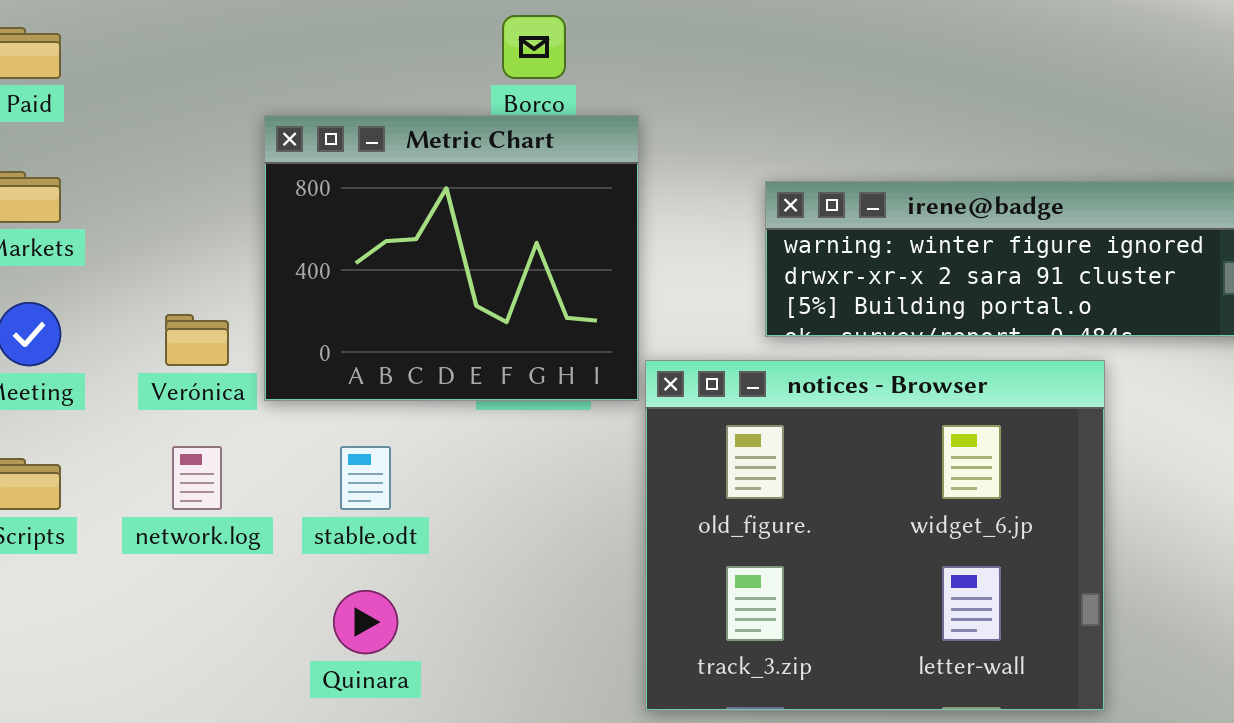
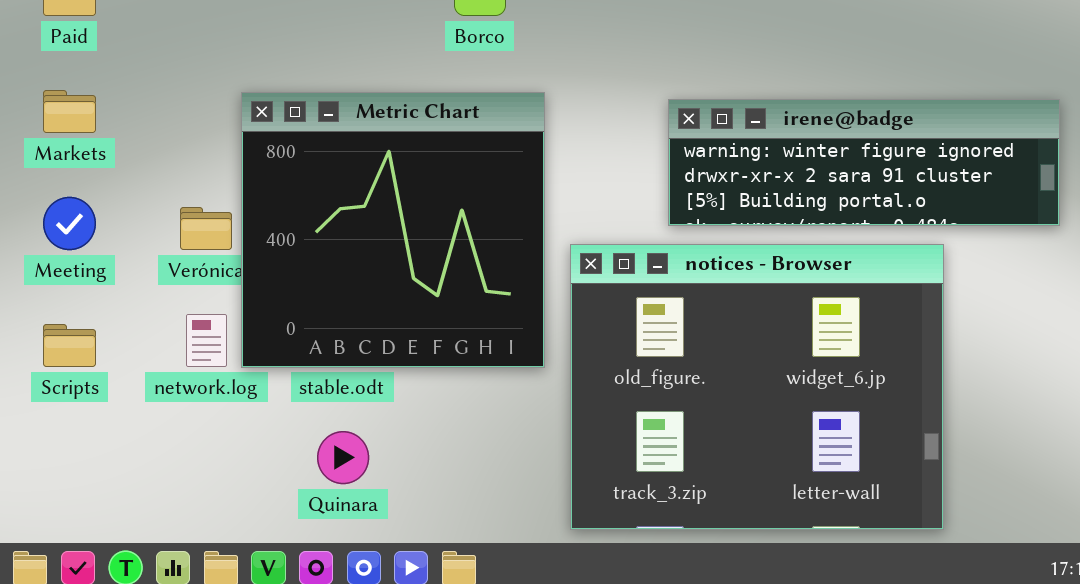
Metric Chart: [264,115,639,401] -> [241,92,545,368], moved, resized

